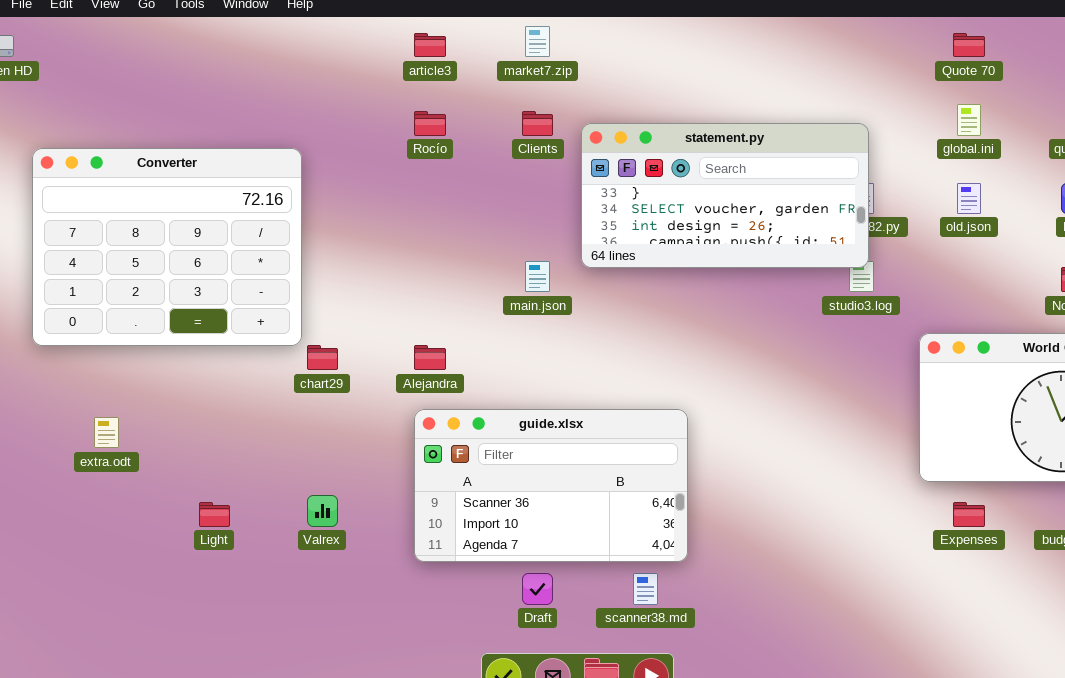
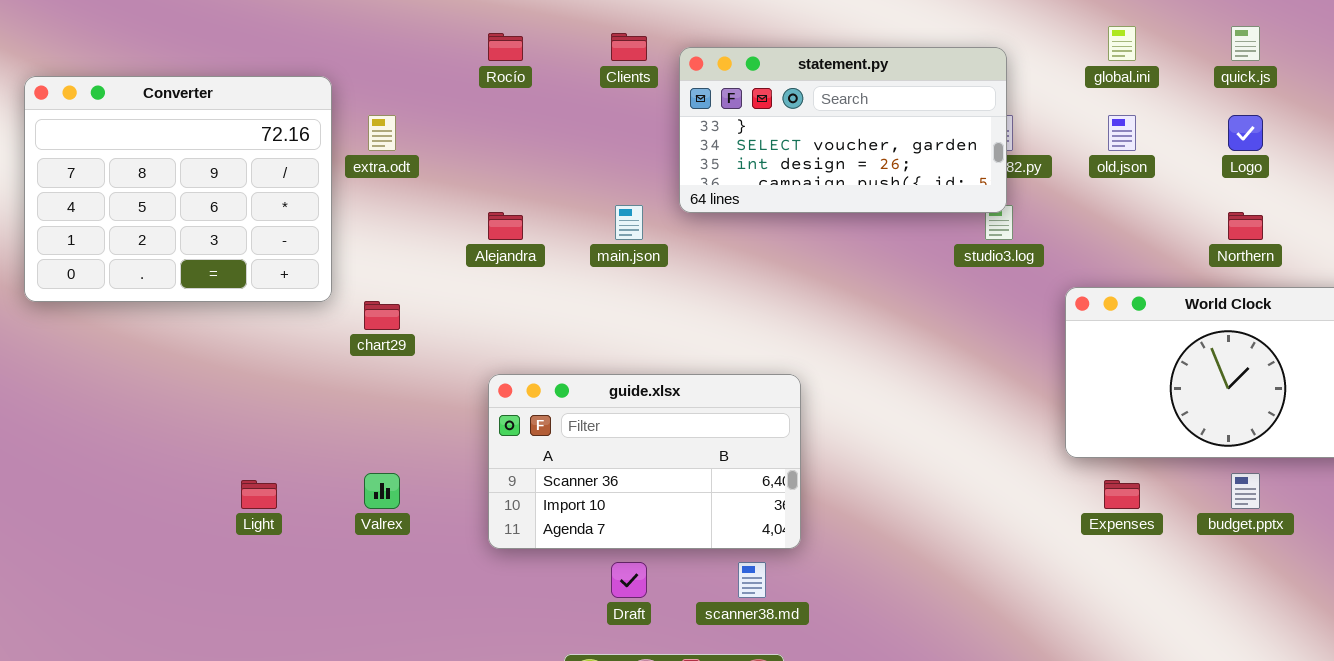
Converter: [32,148,302,346] -> [24,76,332,302], moved
Alejandra: [414,345,446,370] -> [488,212,523,240], moved
extra.odt: [94,417,119,448] -> [368,115,396,151], moved

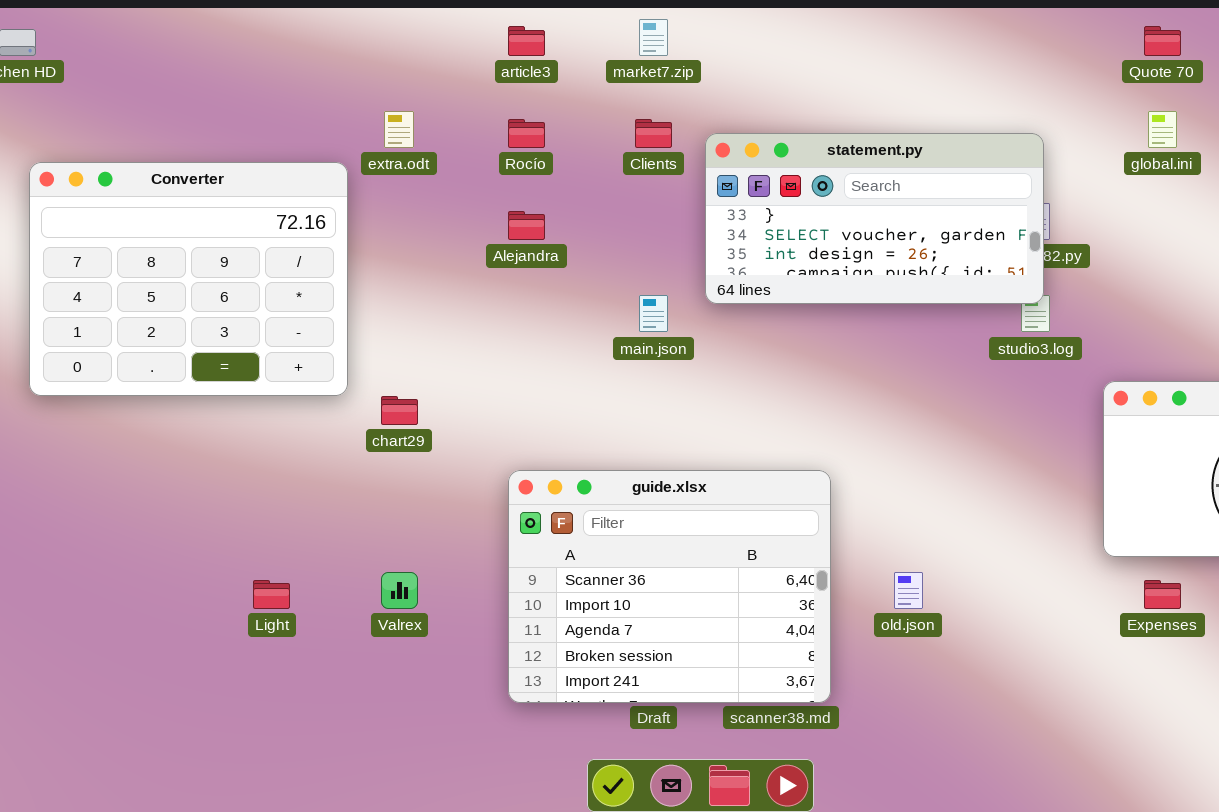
extra.odt: [368,115,396,151] -> [384,111,414,148], moved
old.json: [1108,115,1136,151] -> [894,572,923,609], moved
Alejandra: [488,212,523,240] -> [508,211,545,240], moved
guide.xlsx: [488,374,801,549] -> [508,470,831,703], resized

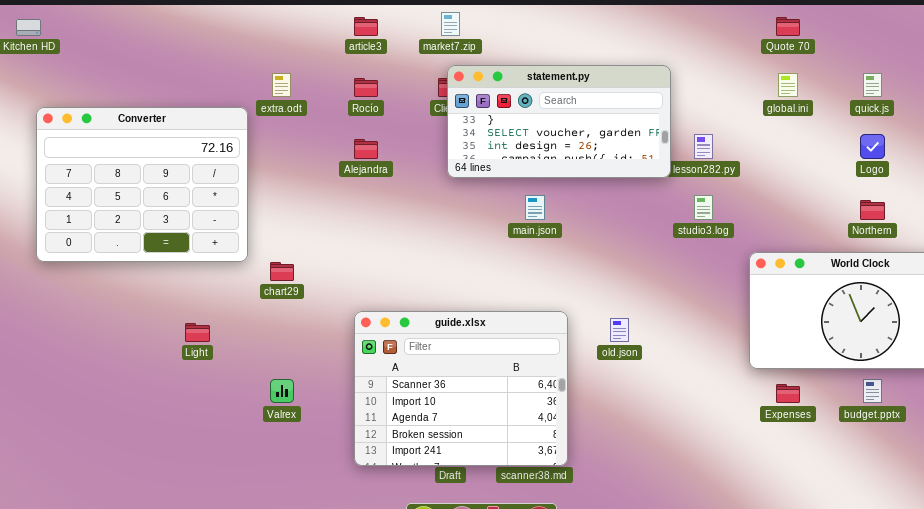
statement.py: [705,133,1044,304] -> [447,65,671,178], moved
main.json: [639,295,668,332] -> [525,195,545,220], moved
old.json: [894,572,923,609] -> [610,318,629,342], moved
Light: [253,580,290,609] -> [185,323,210,342], moved

